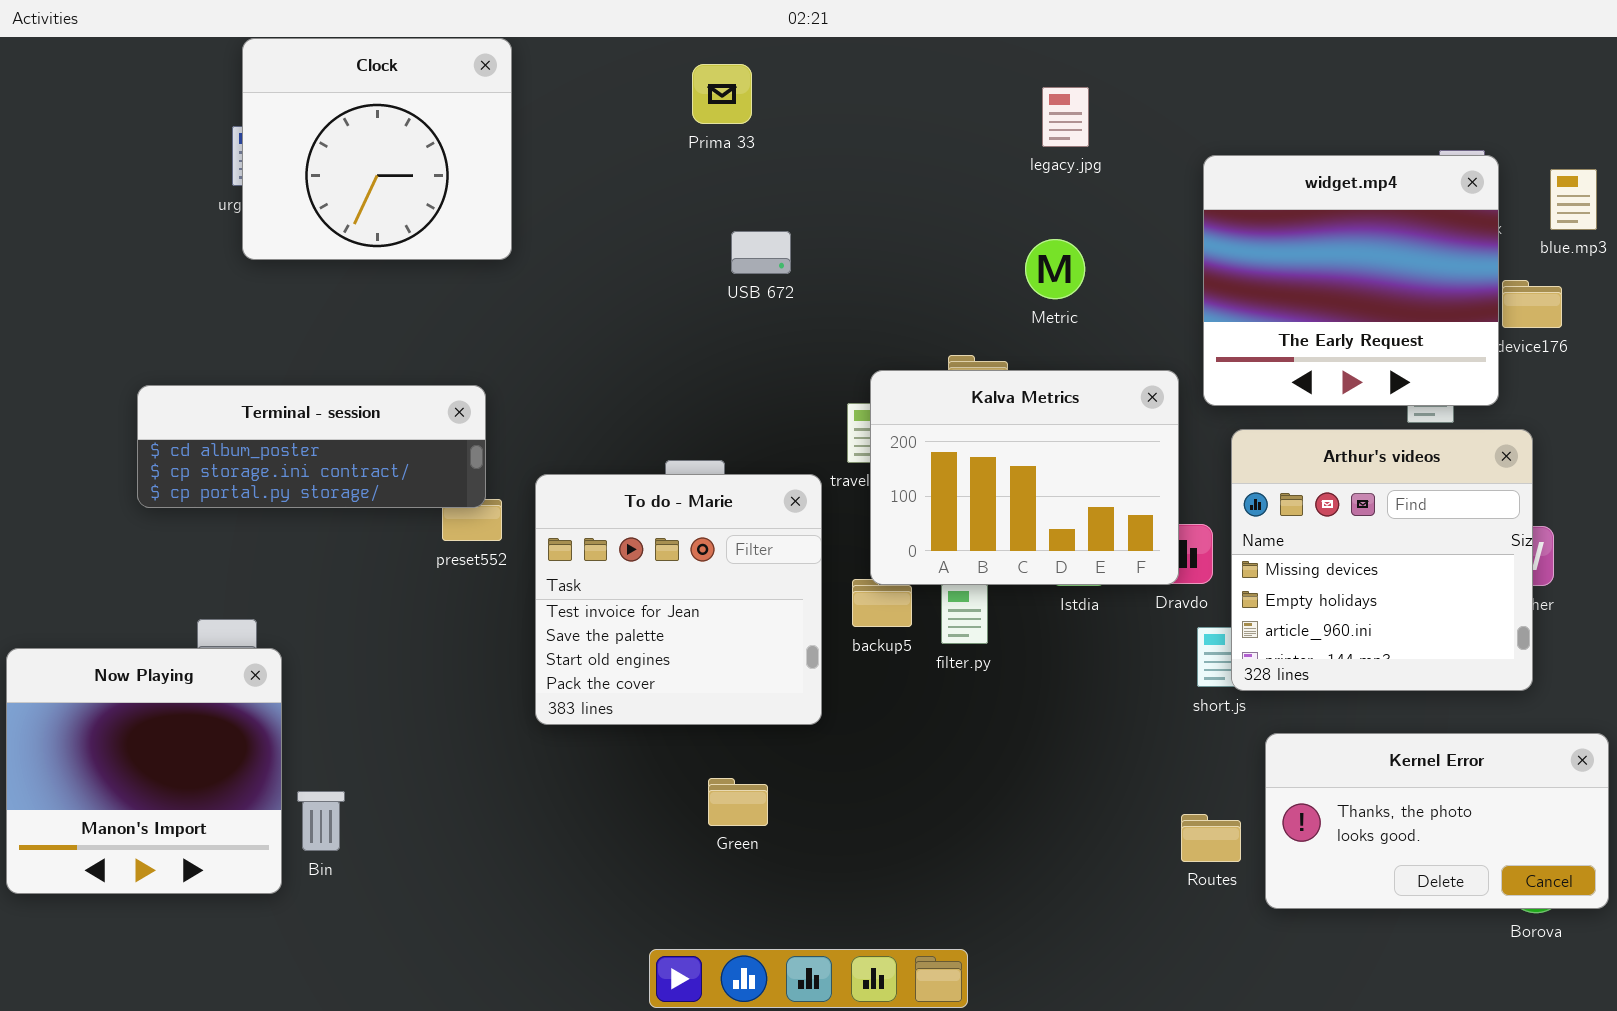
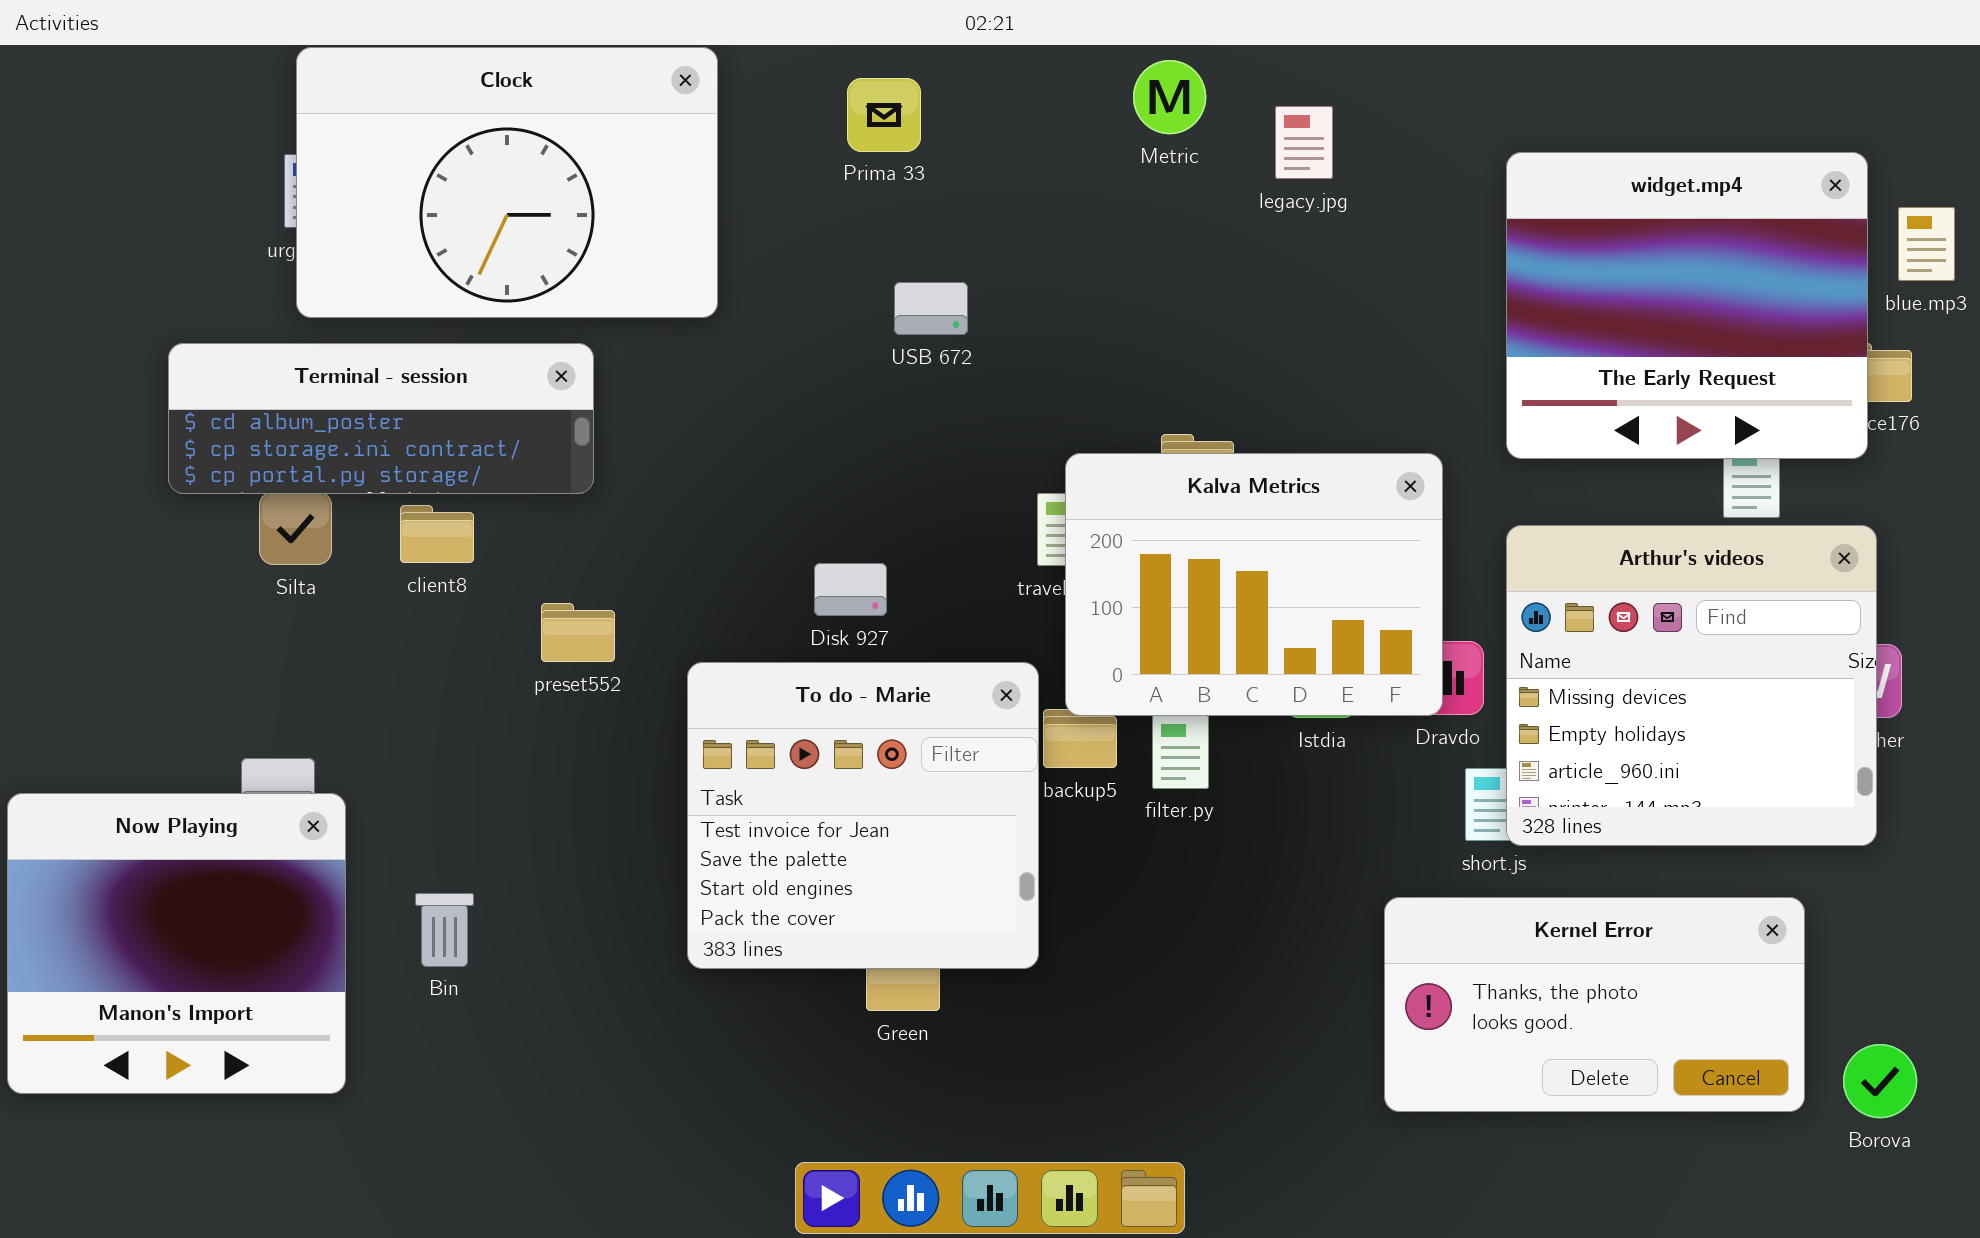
Clock: [242,38,512,260] -> [296,47,718,318], resized
widget.mp4: [1203,155,1499,406] -> [1506,152,1868,459], moved
Metric: [1025,239,1085,299] -> [1133,60,1206,134], moved
Terminal - session: [137,385,486,508] -> [168,343,594,494], moved
To do - Marie: [535,474,822,725] -> [687,662,1039,969], moved
Kernel Error: [1265,733,1609,909] -> [1384,897,1805,1112], moved
Bin: [297,791,345,851] -> [415,893,474,967], moved

